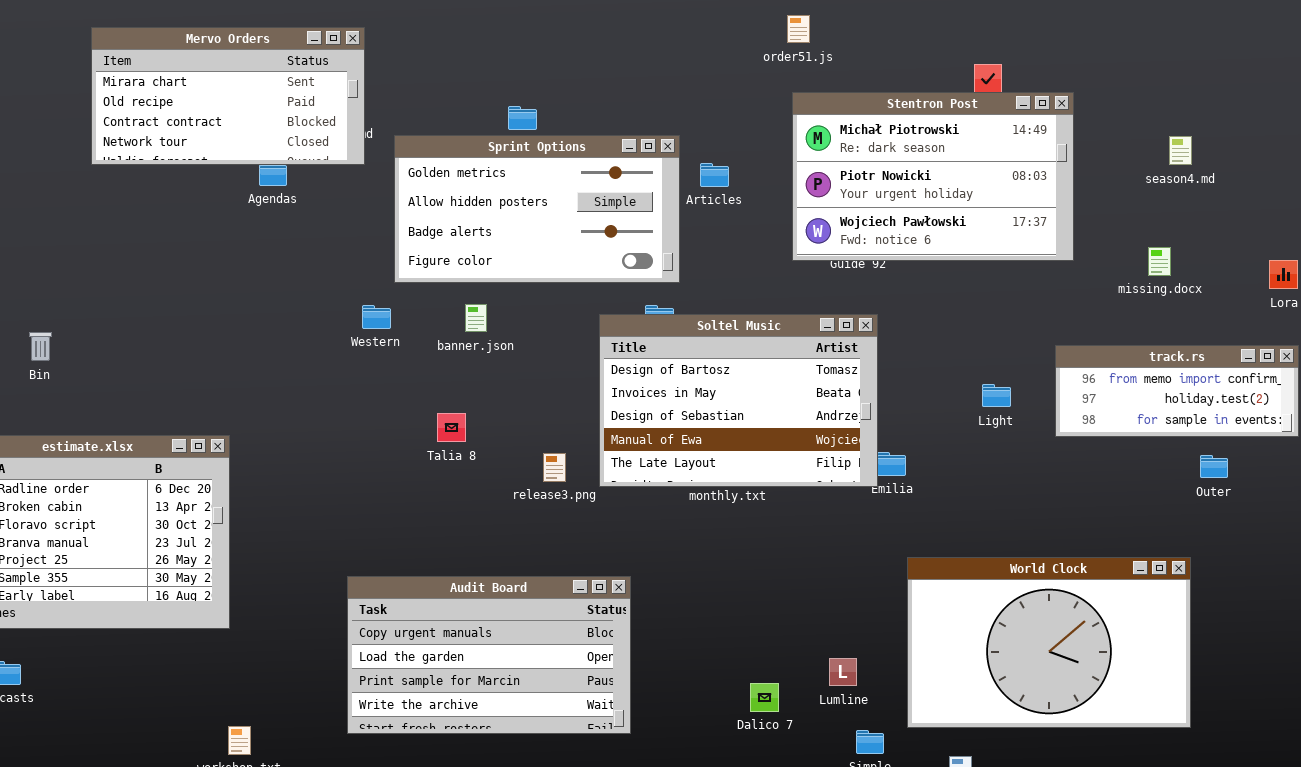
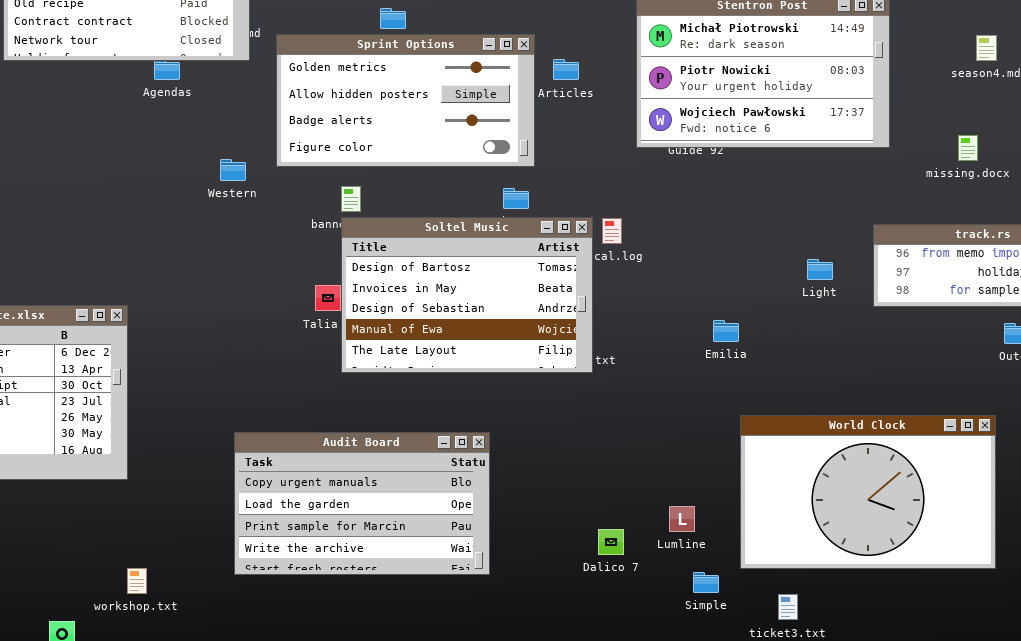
Western: [362,305,391,329] -> [220,159,246,181], moved
Soltel Music: [599,314,878,487] -> [341,217,593,373], moved

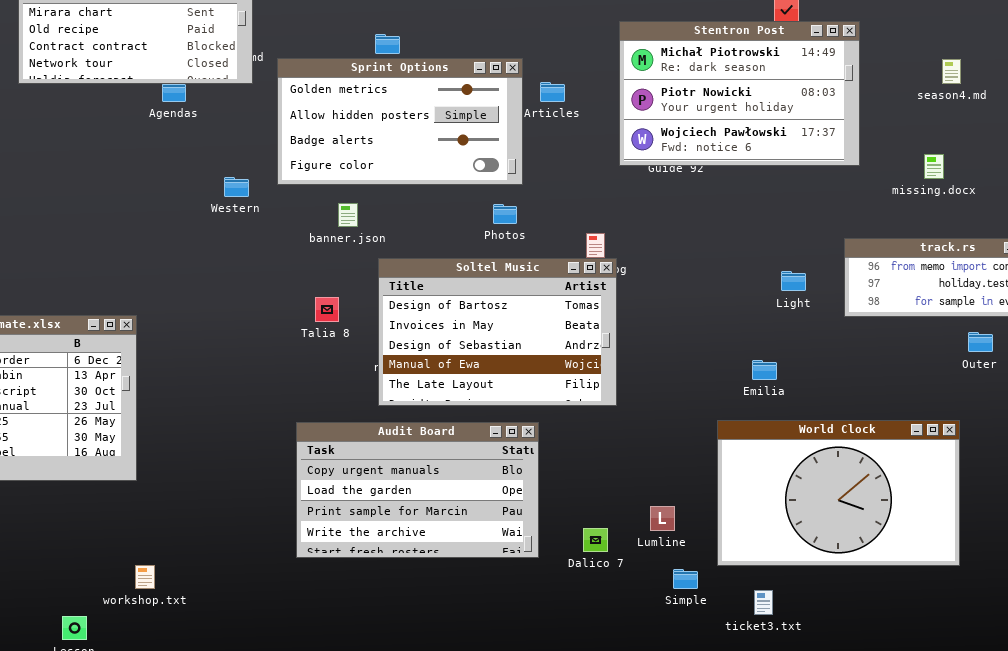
Soltel Music: [341,217,593,373] -> [378,258,617,406], moved
Emilia: [713,320,739,342] -> [752,360,777,380], moved
Audit Board: [234,432,490,575] -> [296,422,539,558], moved

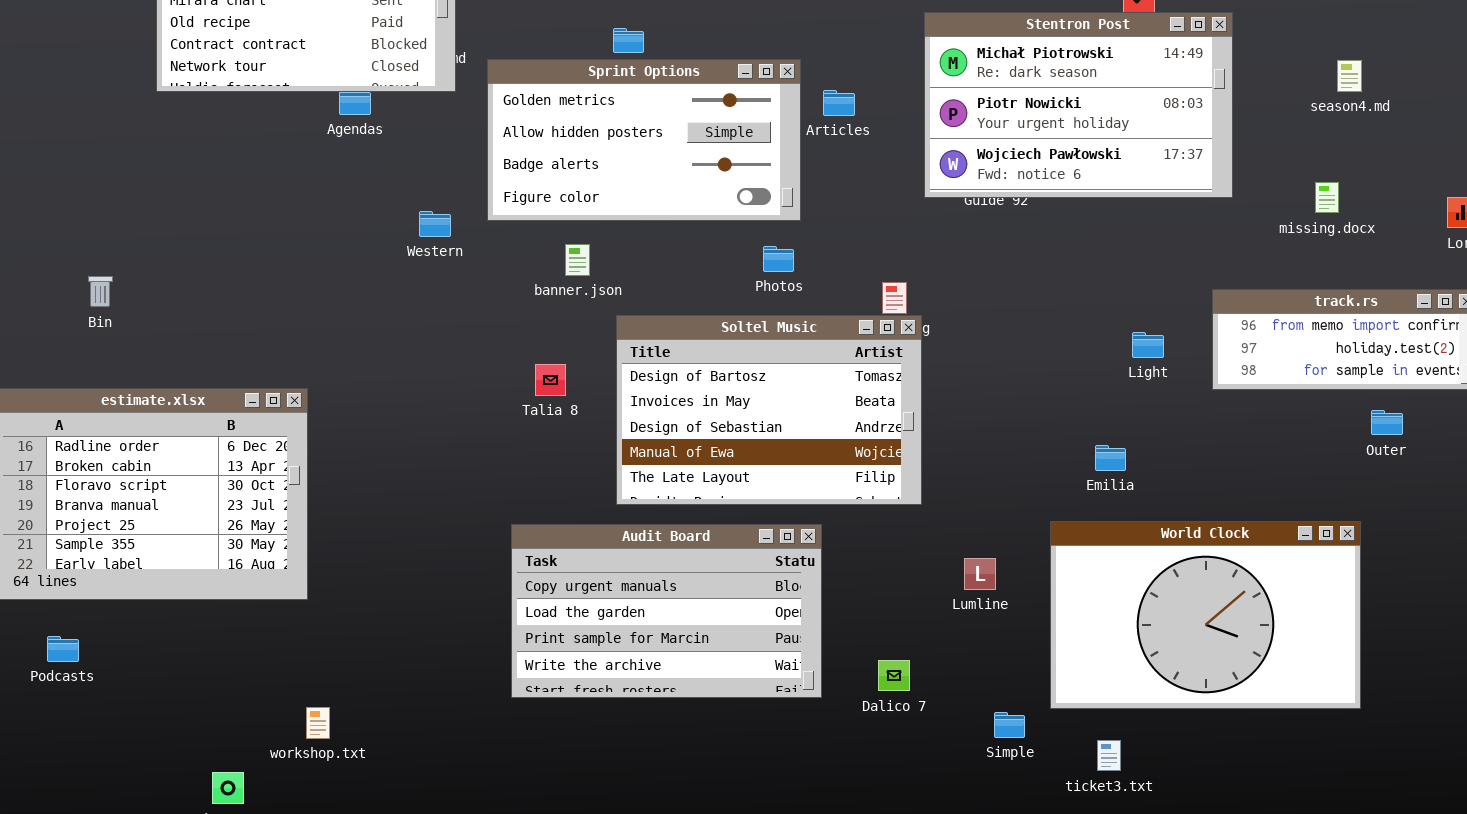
Lumline: [650,506,675,531] -> [964,558,996,590], moved

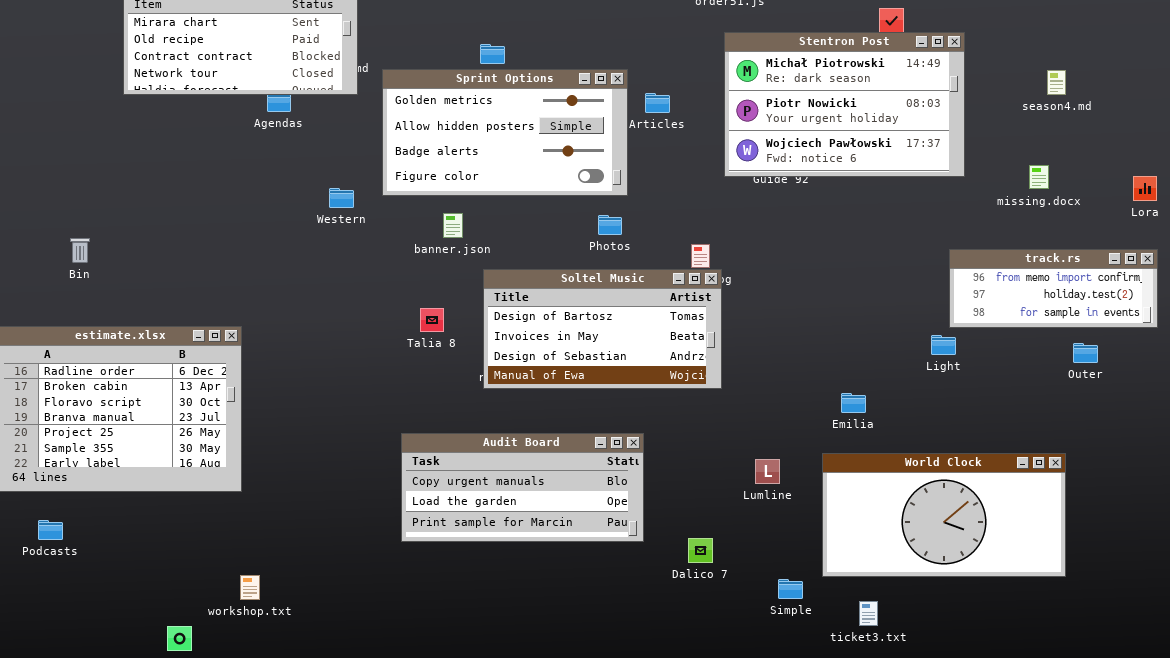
Soltel Music: [616,315,922,505] -> [483,269,722,389], resized
Light: [1132,332,1164,358] -> [931,335,956,355], moved
Emilia: [1095,445,1126,471] -> [841,393,866,413], moved
World Clock: [1050,521,1361,709] -> [822,453,1066,577], resized
Audit Board: [511,524,822,698] -> [401,433,644,542], resized

